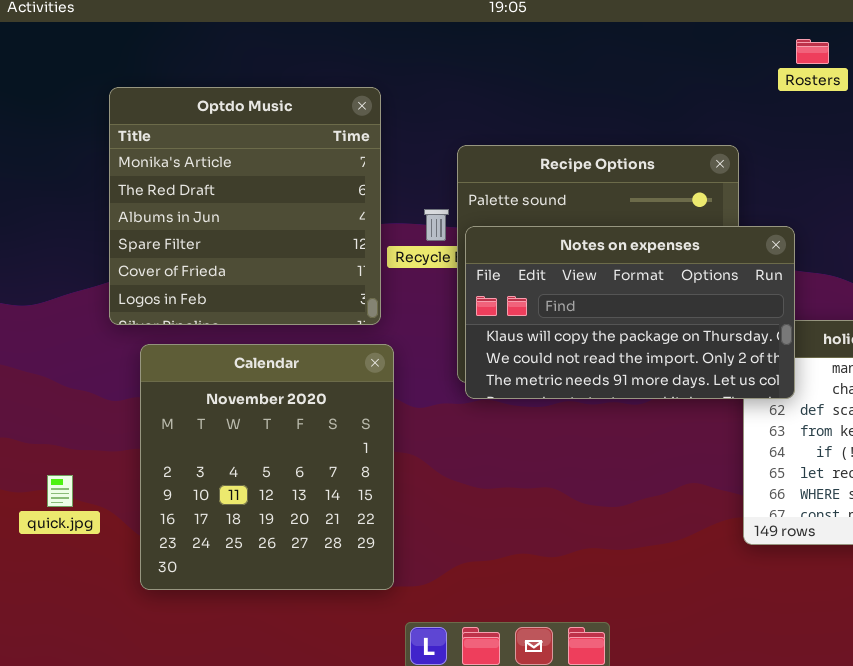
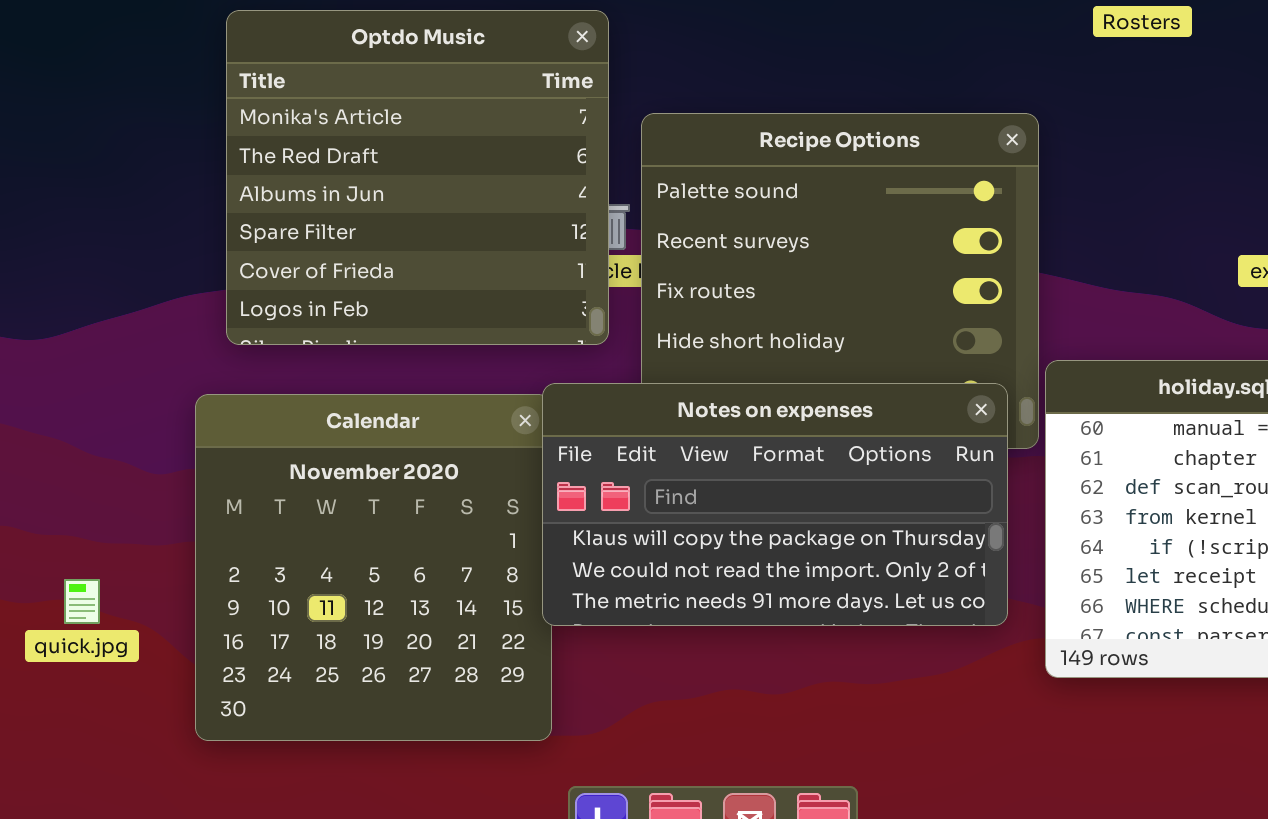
Optdo Music: [109,87,381,325] -> [226,10,609,345], moved
Notes on expenses: [465,226,795,399] -> [542,383,1008,626], moved

